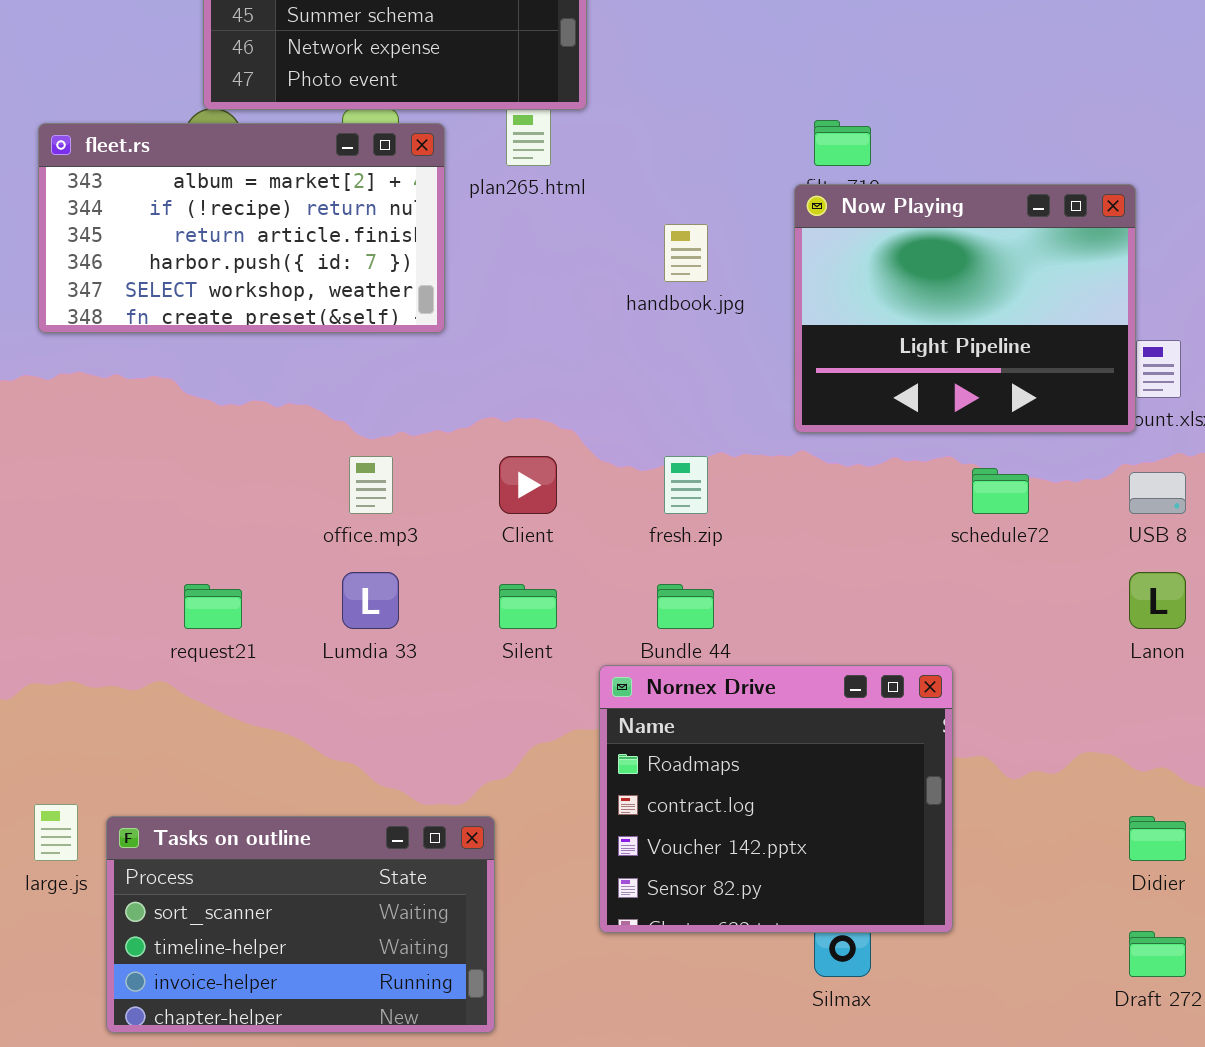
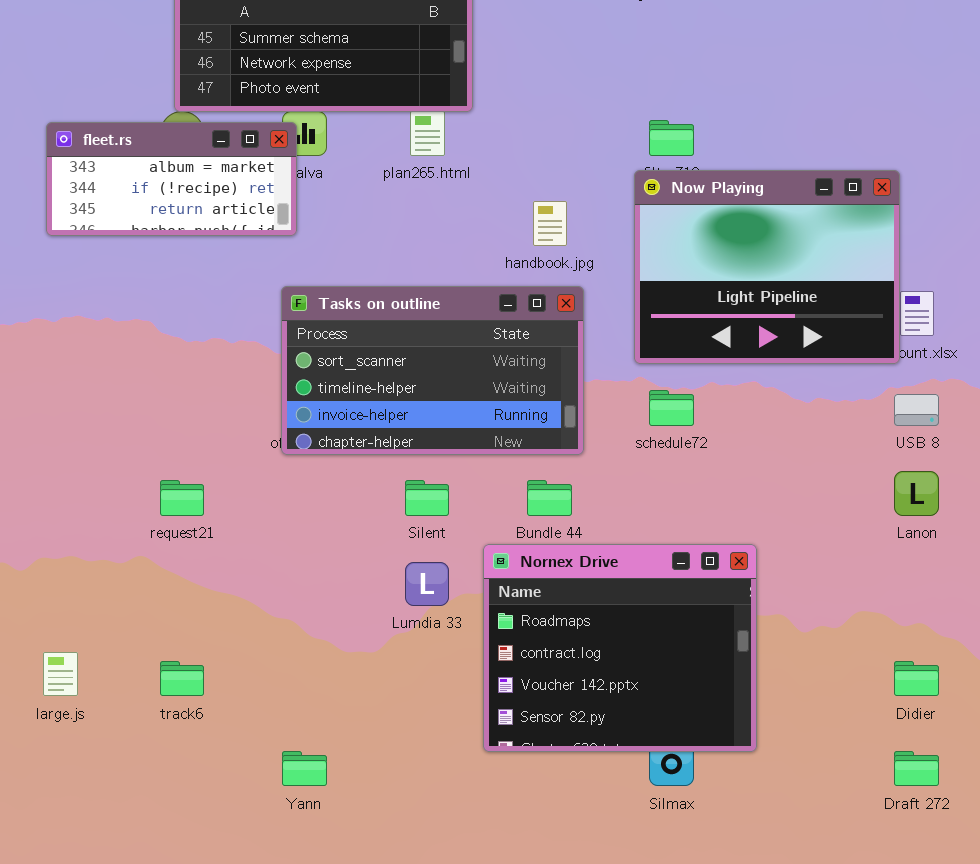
fleet.rs: [38,123,445,333] -> [46,122,297,236], resized
schedule72: [972,468,1029,514] -> [649,390,694,426], moved
Lumdia 33: [342,572,399,629] -> [405,562,449,606], moved
Tasks on outline: [106,816,495,1033] -> [281,286,584,455], moved

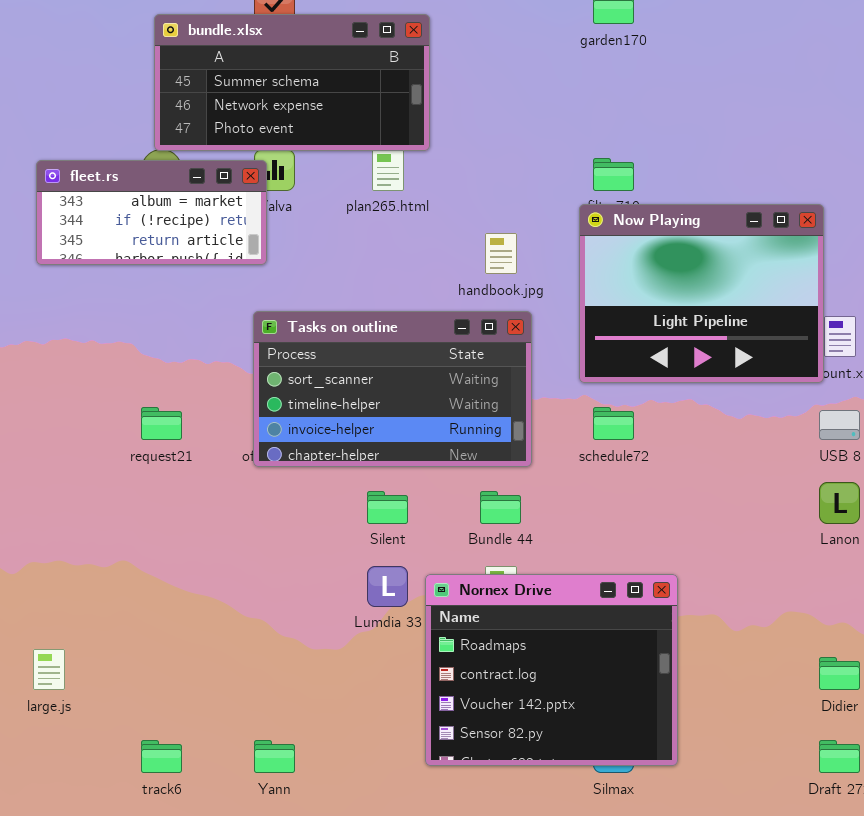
request21: [160,480,204,516] -> [141,407,182,440], moved
Nornex Drive: [483,544,757,752] -> [425,574,678,766], moved
track6: [160,661,204,696] -> [141,740,182,773], moved

